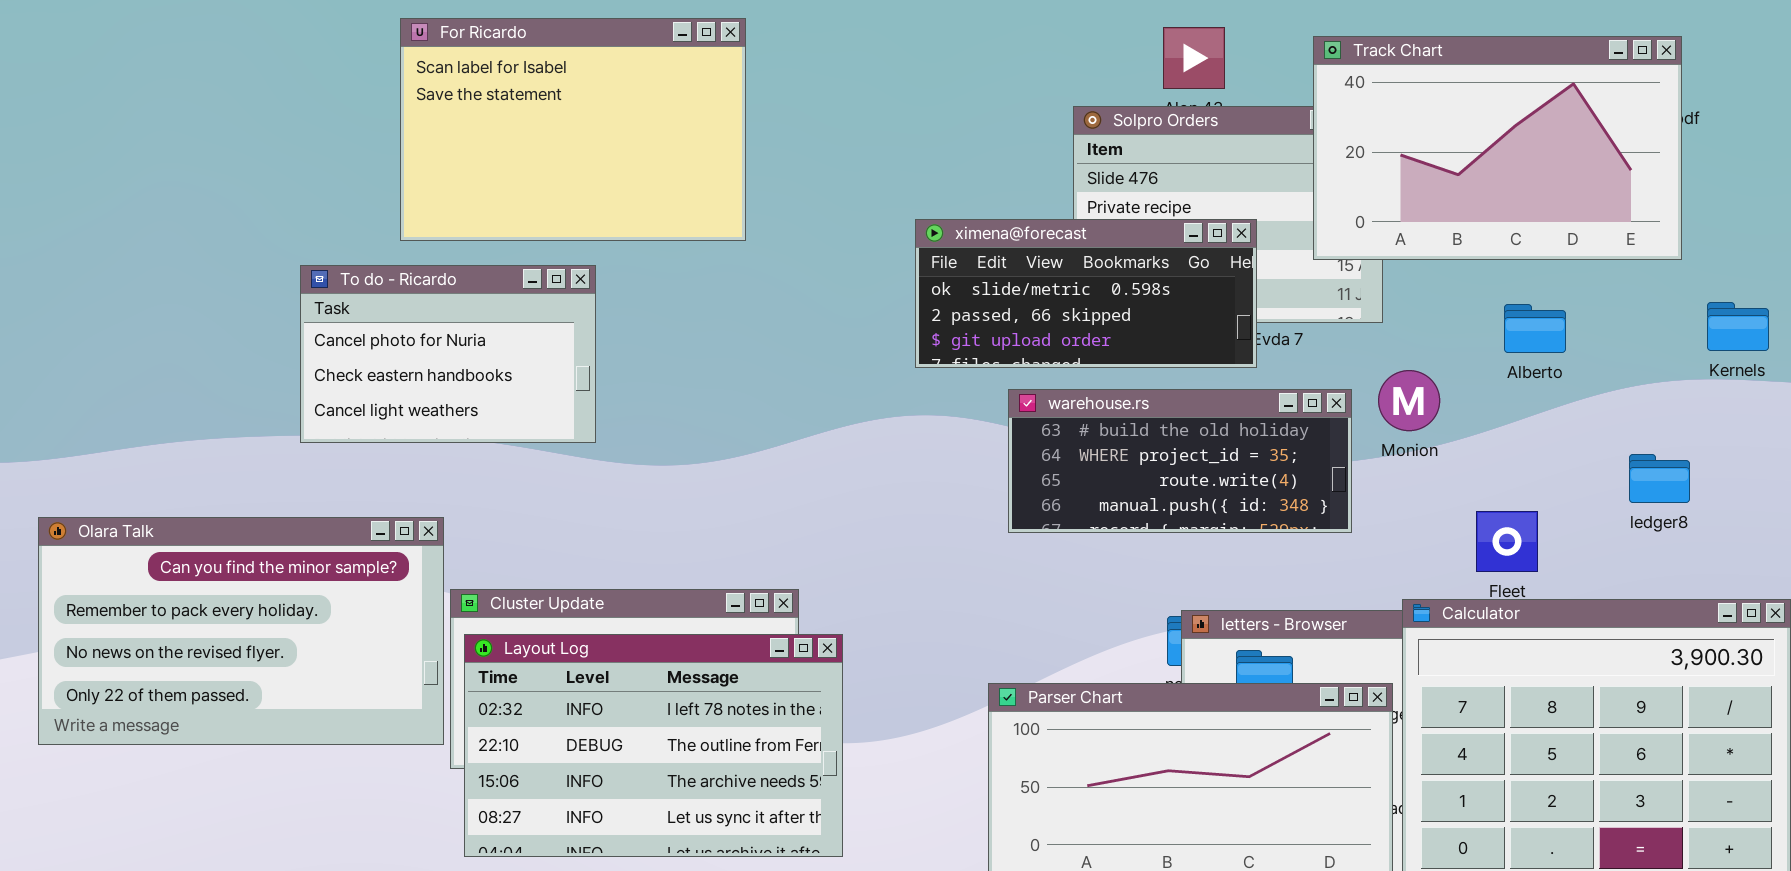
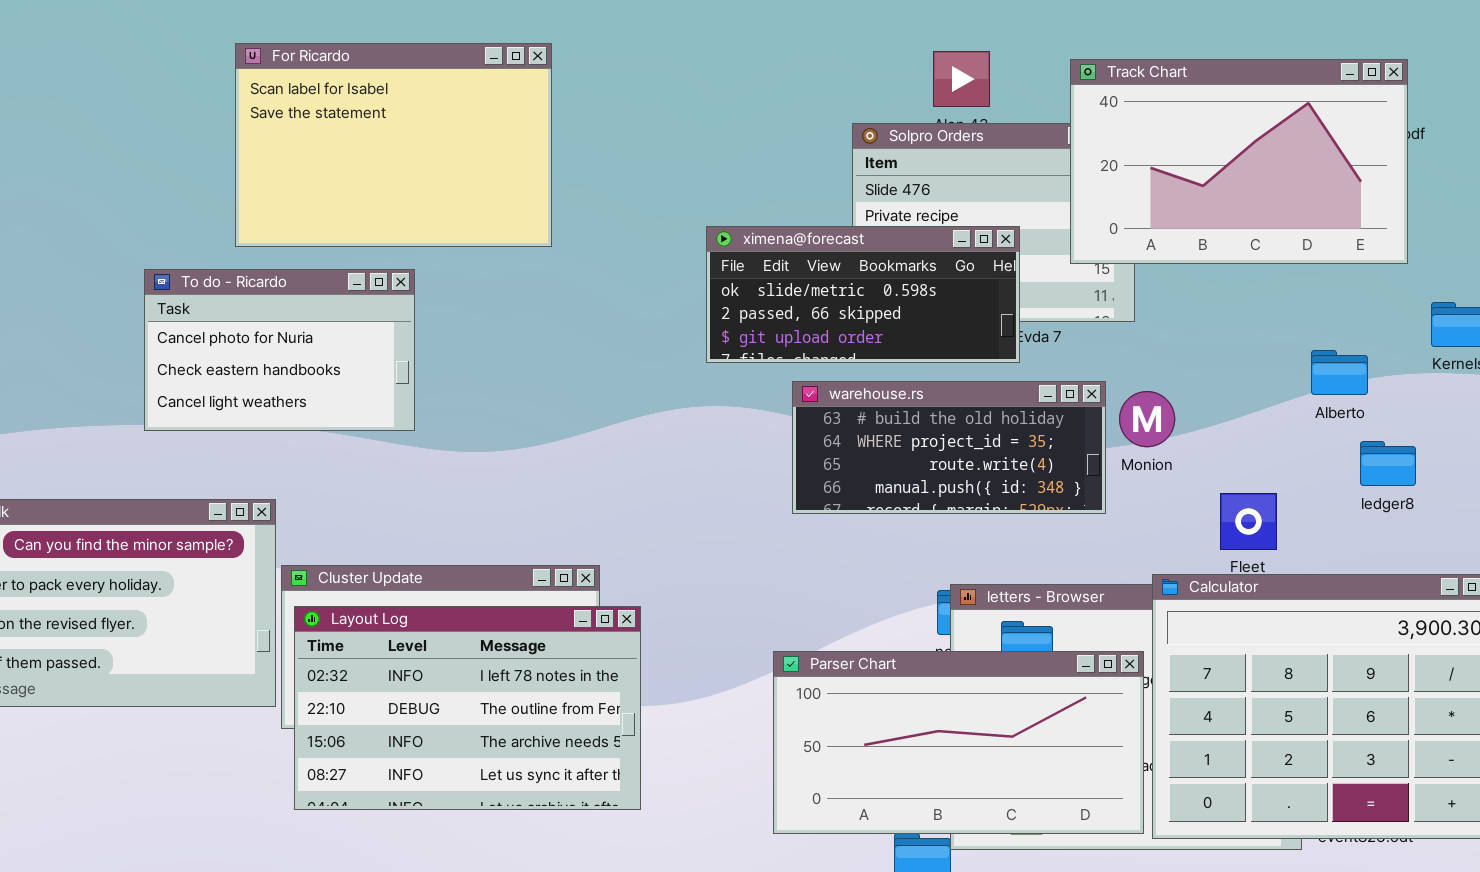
Alberto: [1504,304,1566,353] -> [1311,350,1368,395], moved
Monion: [1378,370,1440,431] -> [1119,391,1175,447], moved

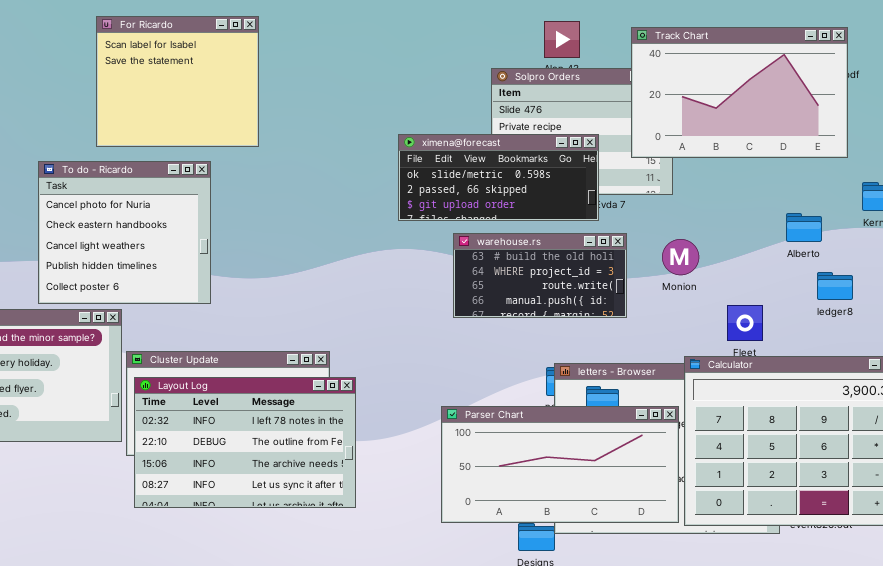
For Ricardo: [235,43,552,247] -> [96,16,259,147], resized
To do - Ricardo: [144,269,415,431] -> [38,161,211,304], resized
warehouse.rs: [792,381,1106,514] -> [453,233,627,318], resized

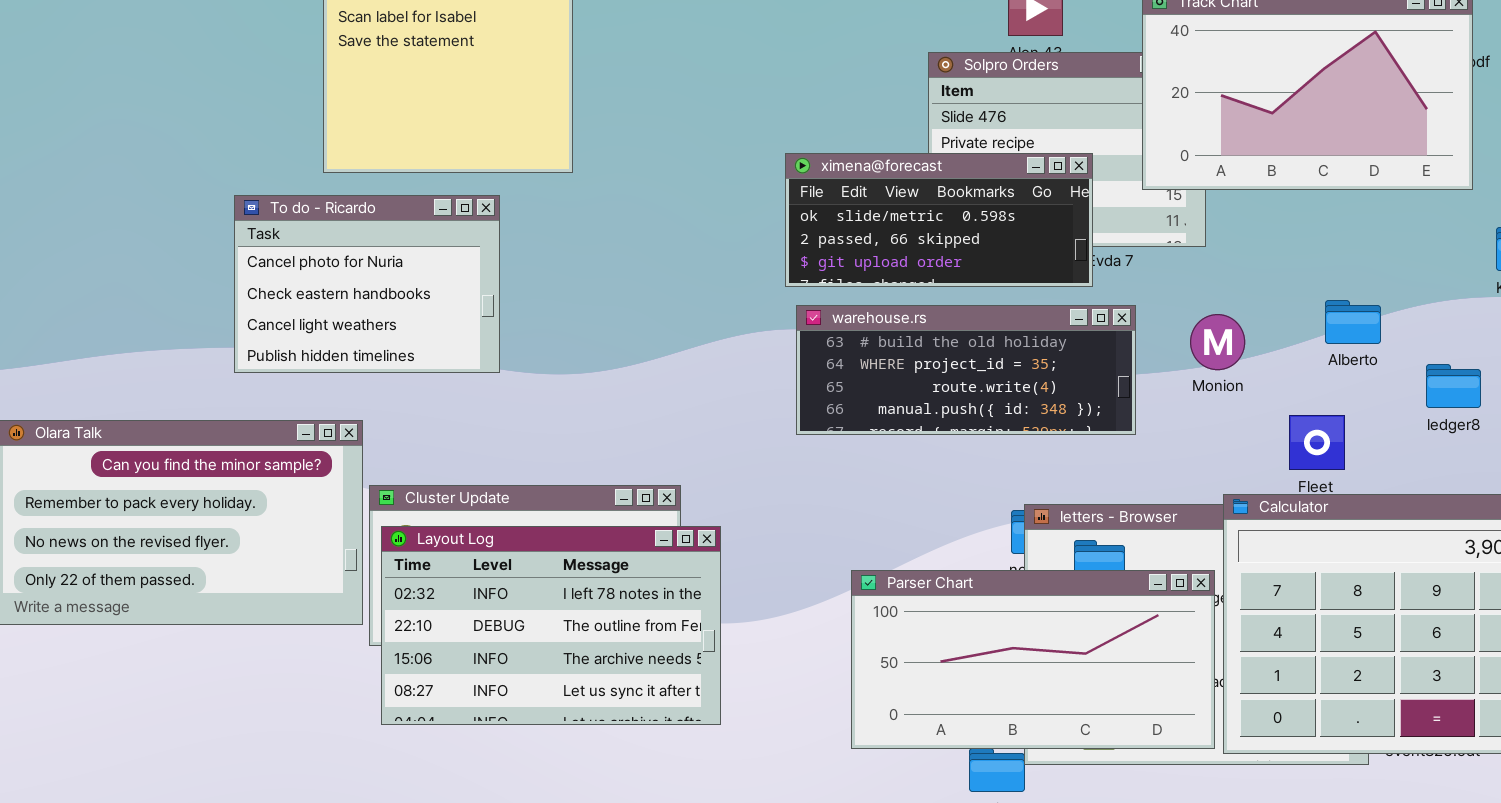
To do - Ricardo: [38,161,211,304] -> [234,195,500,373], resized
Alberto: [786,213,822,242] -> [1325,300,1381,344], moved
warehouse.rs: [453,233,627,318] -> [796,305,1136,435], resized

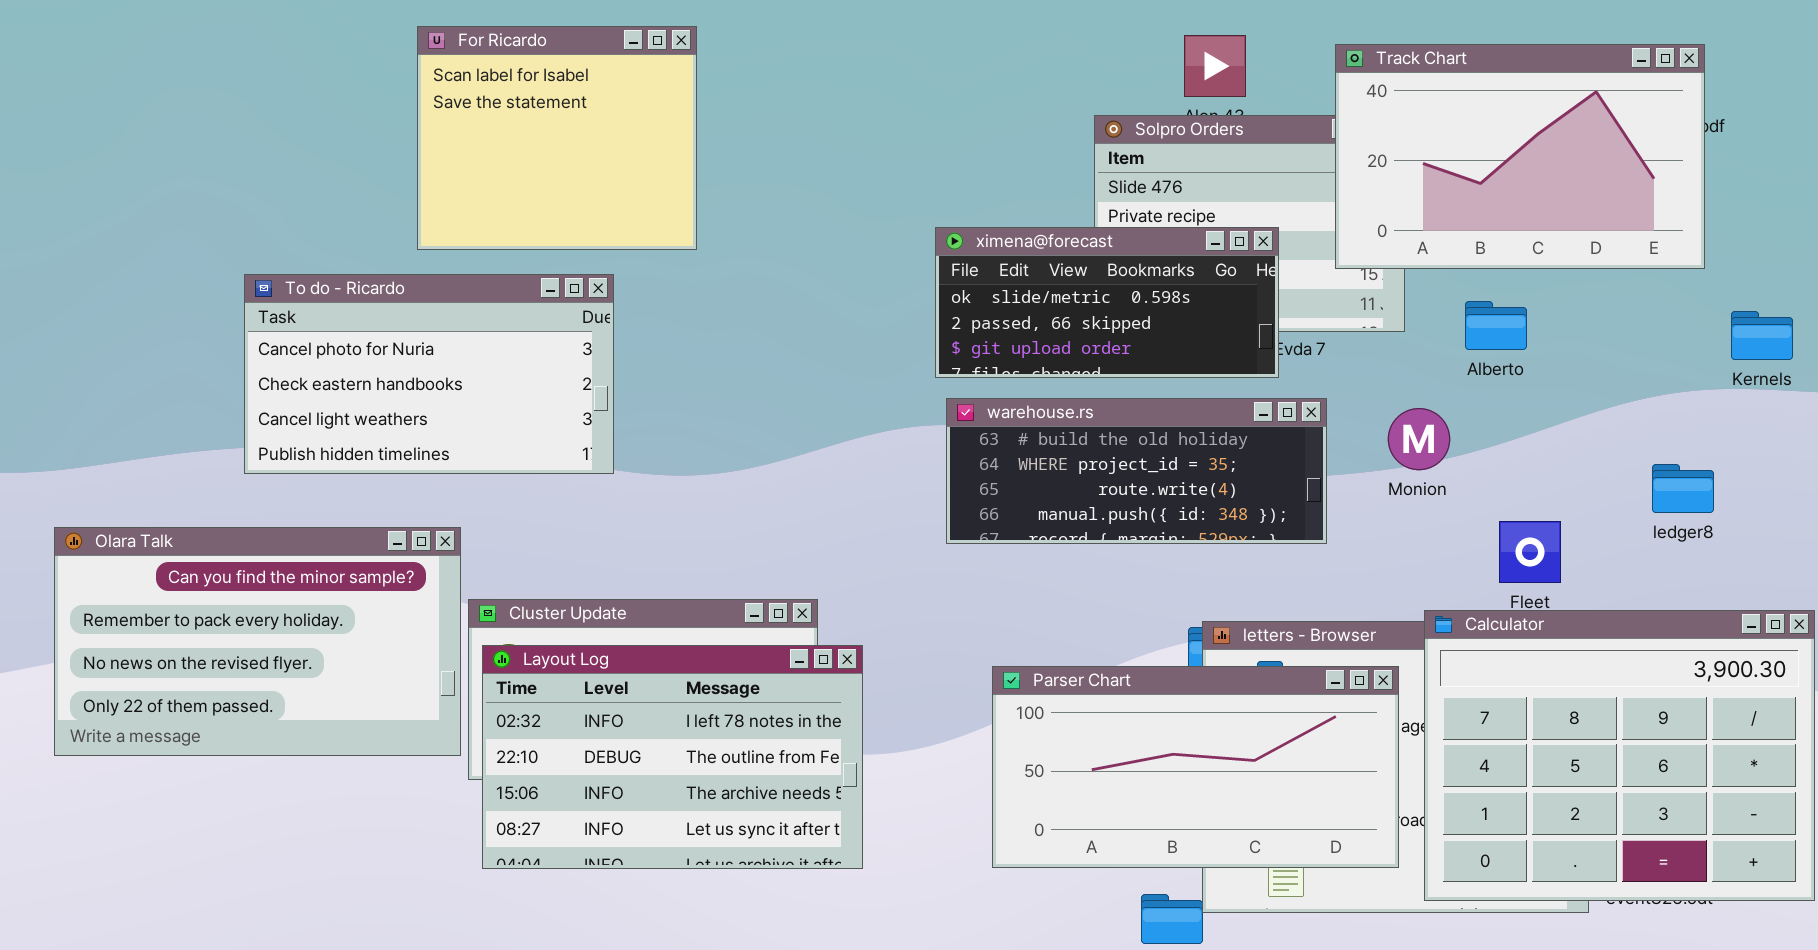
To do - Ricardo: [234,195,500,373] -> [244,274,614,474], resized
Alberto: [1325,300,1381,344] -> [1465,301,1527,350], moved
Parser Chart: [851,570,1215,749] -> [992,666,1399,868], moved

